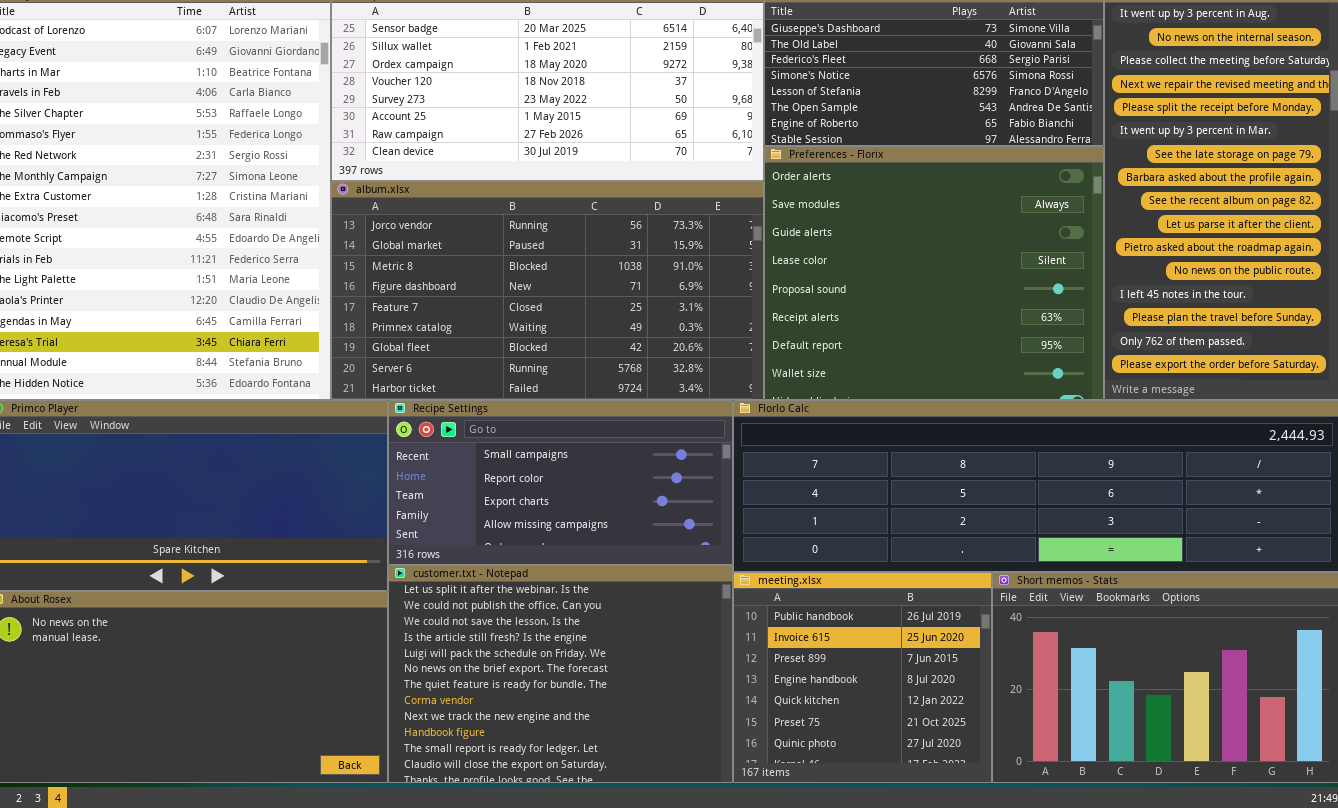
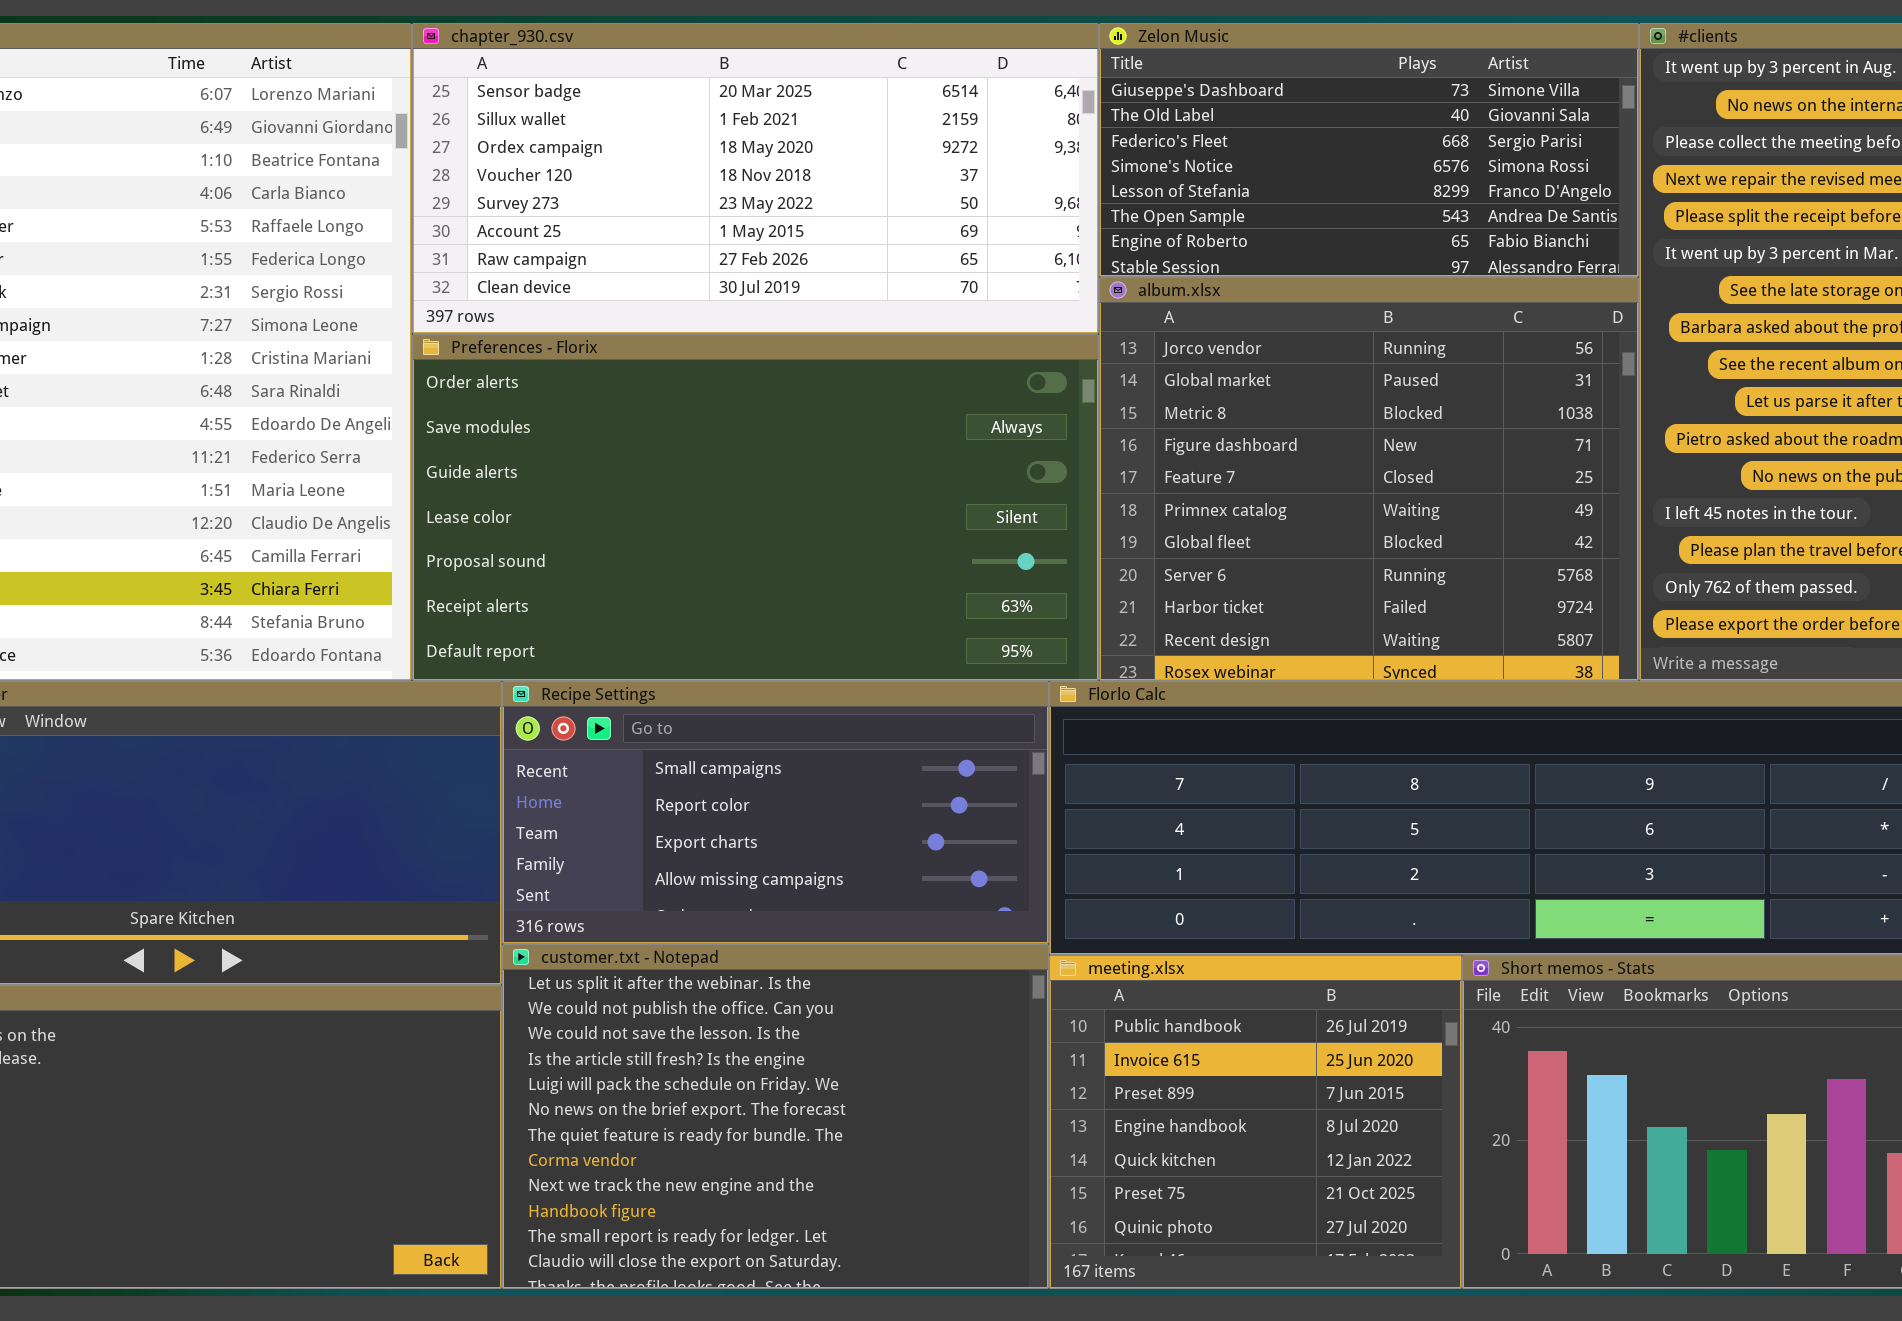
Preferences - Florix: [764,146,1104,400] -> [412,334,1099,681], moved, resized
album.xlsx: [331,181,764,400] -> [1099,277,1639,681], moved, resized

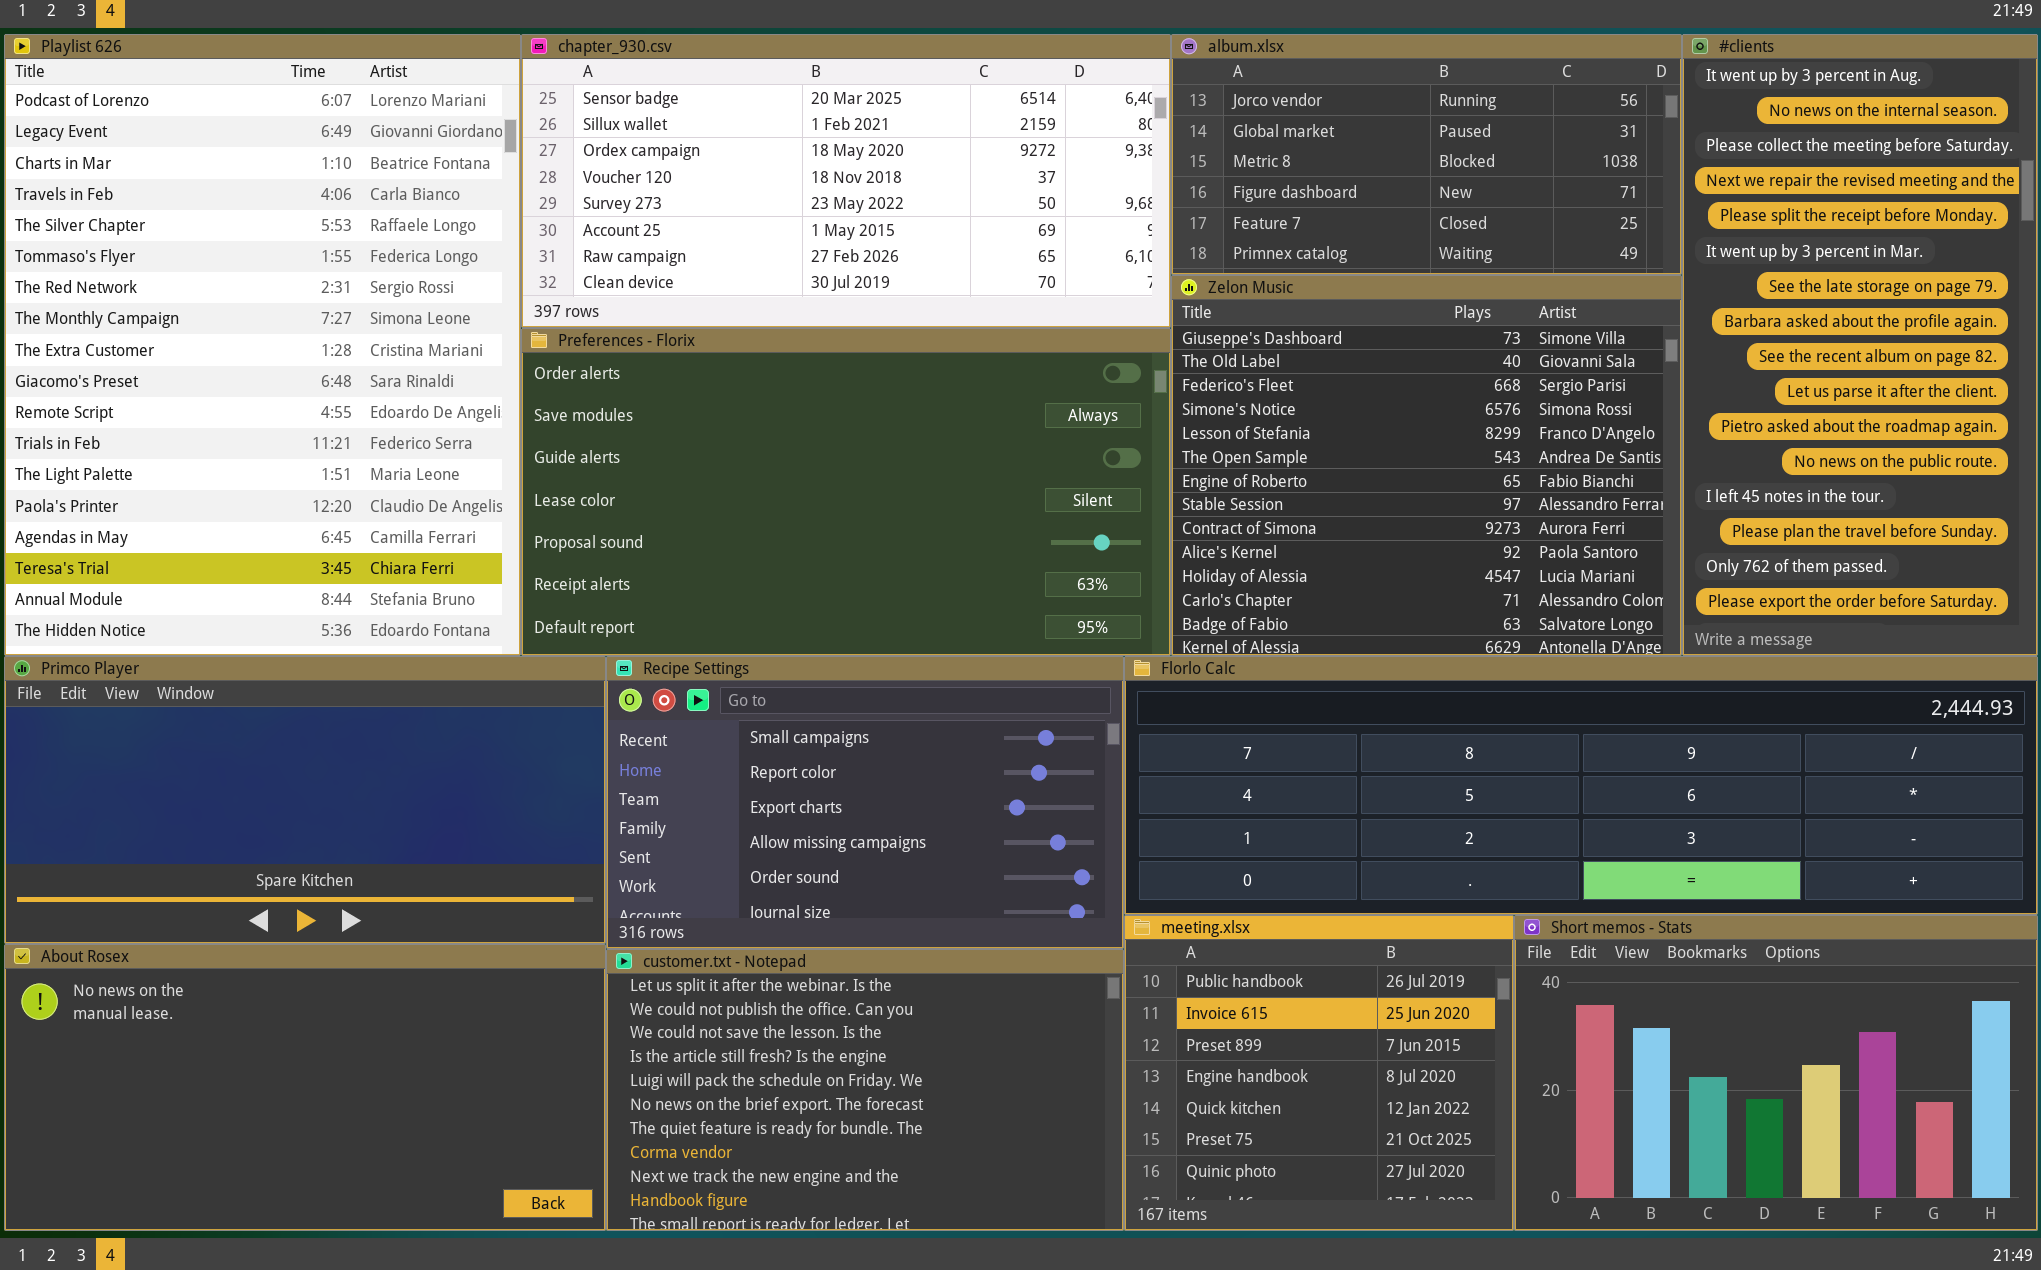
Zelon Music: [1099,23,1639,277] -> [1171,275,1682,656], moved, resized
album.xlsx: [1099,277,1639,681] -> [1171,34,1682,275], moved, resized
Recipe Settings: [502,681,1049,944] -> [606,656,1124,949], resized
customer.txt - Notepad: [502,944,1049,1289] -> [606,949,1124,1231], resized

